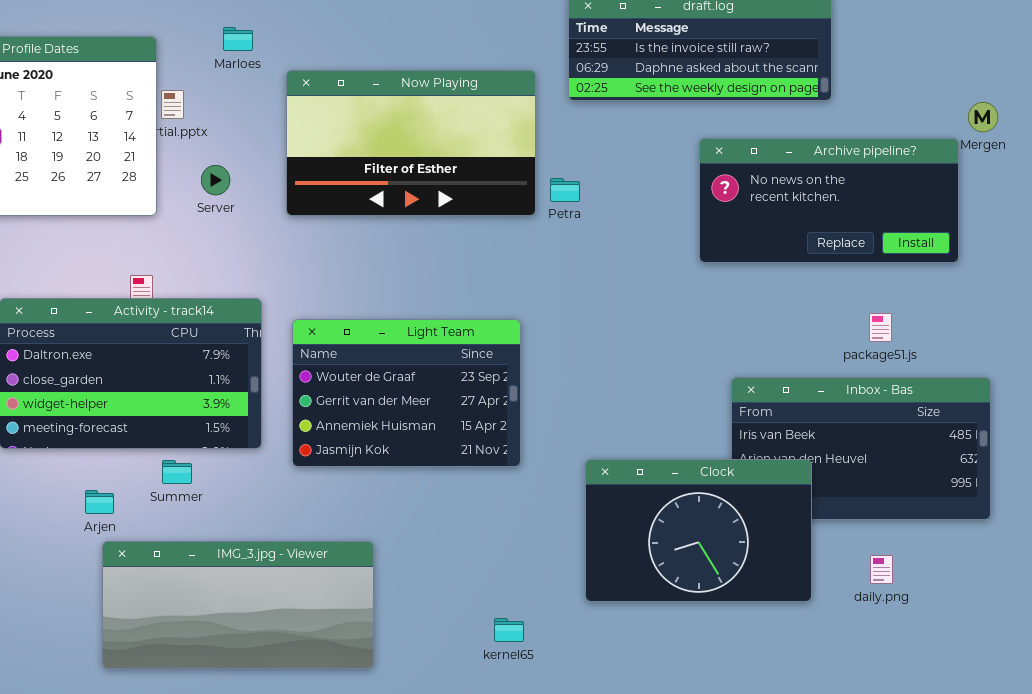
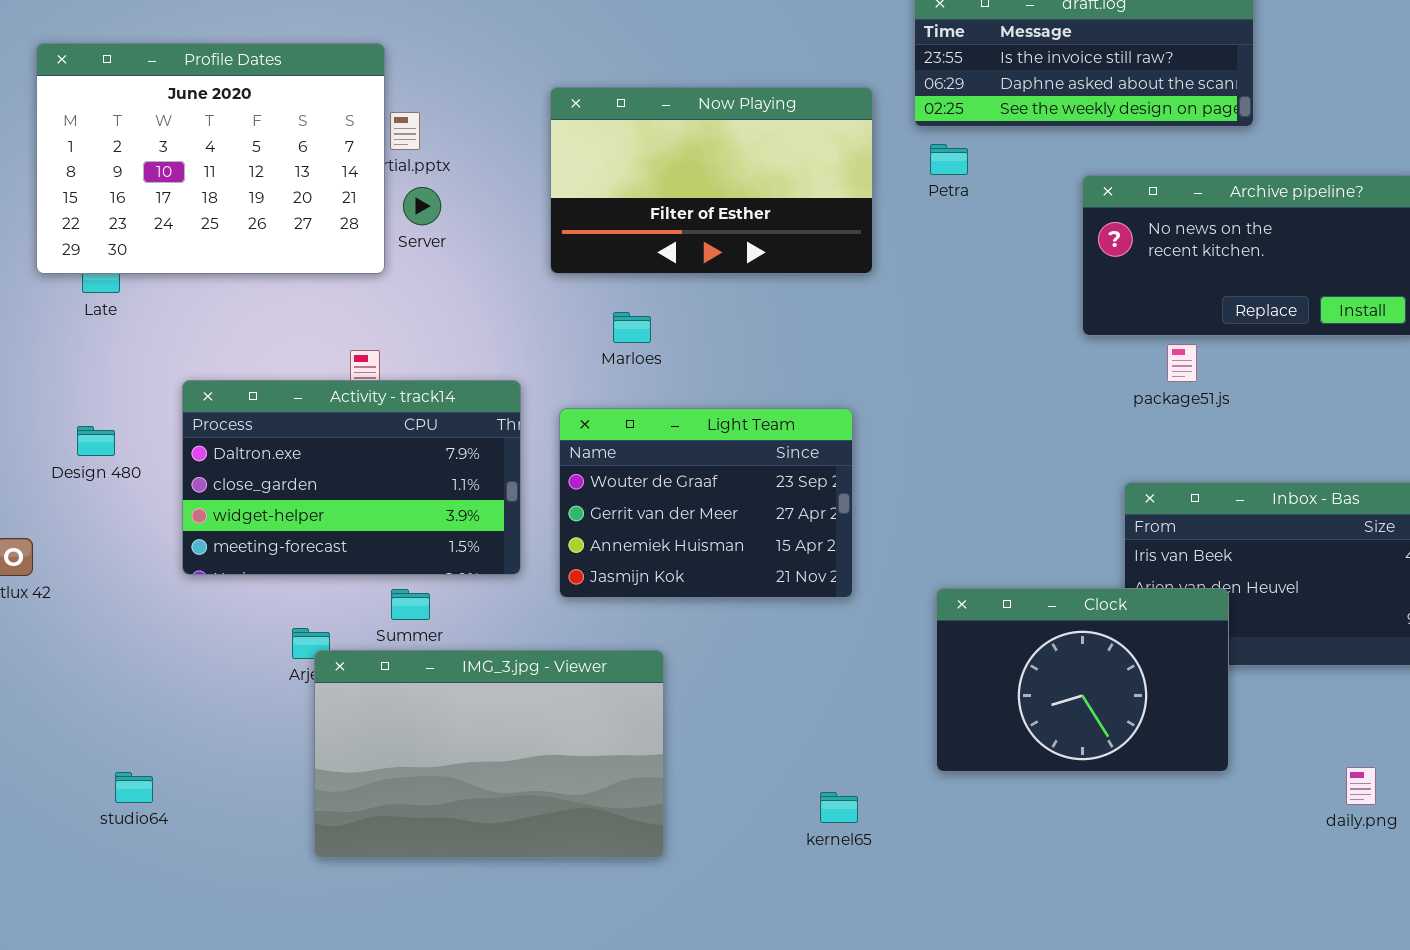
Marloes: [223,27,253,51] -> [613,312,651,343], moved
Server: [201,165,230,195] -> [403,187,441,225], moved
Petra: [550,178,580,202] -> [930,144,968,175], moved
package51.js: [869,313,892,342] -> [1167,344,1197,382], moved
IMG_3.jpg - Viewer: [102,541,374,669] -> [314,650,664,858], resized
daily.png: [870,555,893,584] -> [1346,767,1376,805], moved

